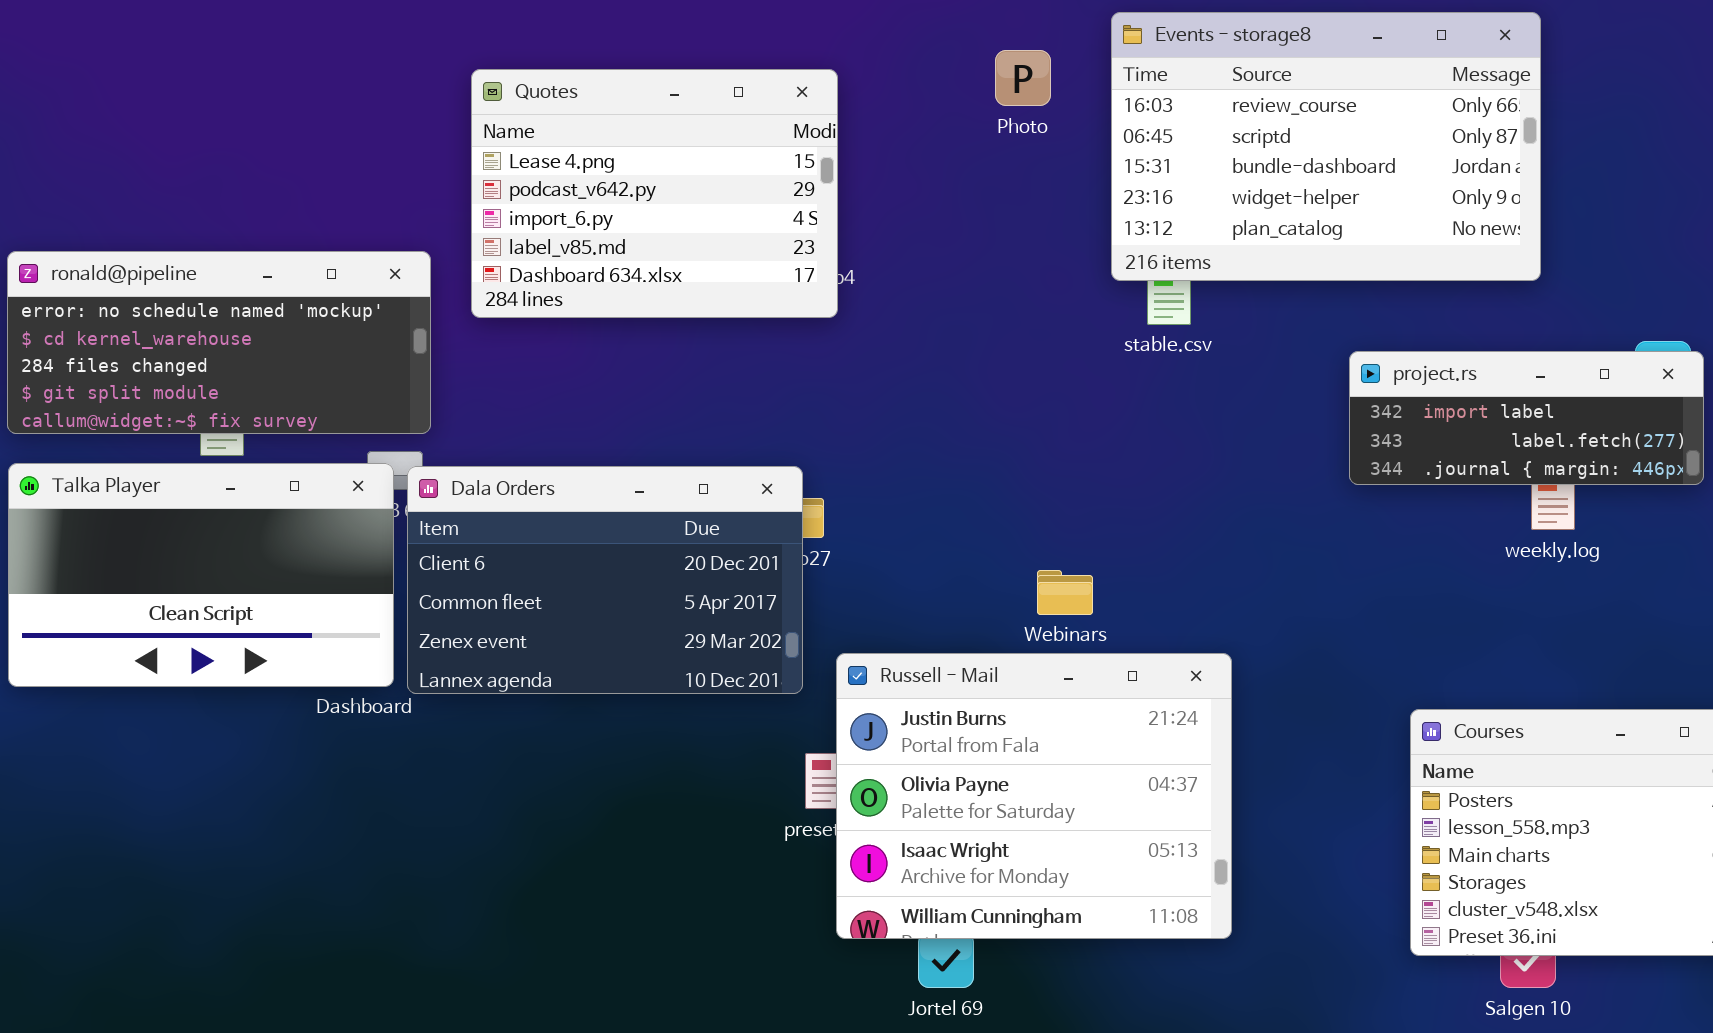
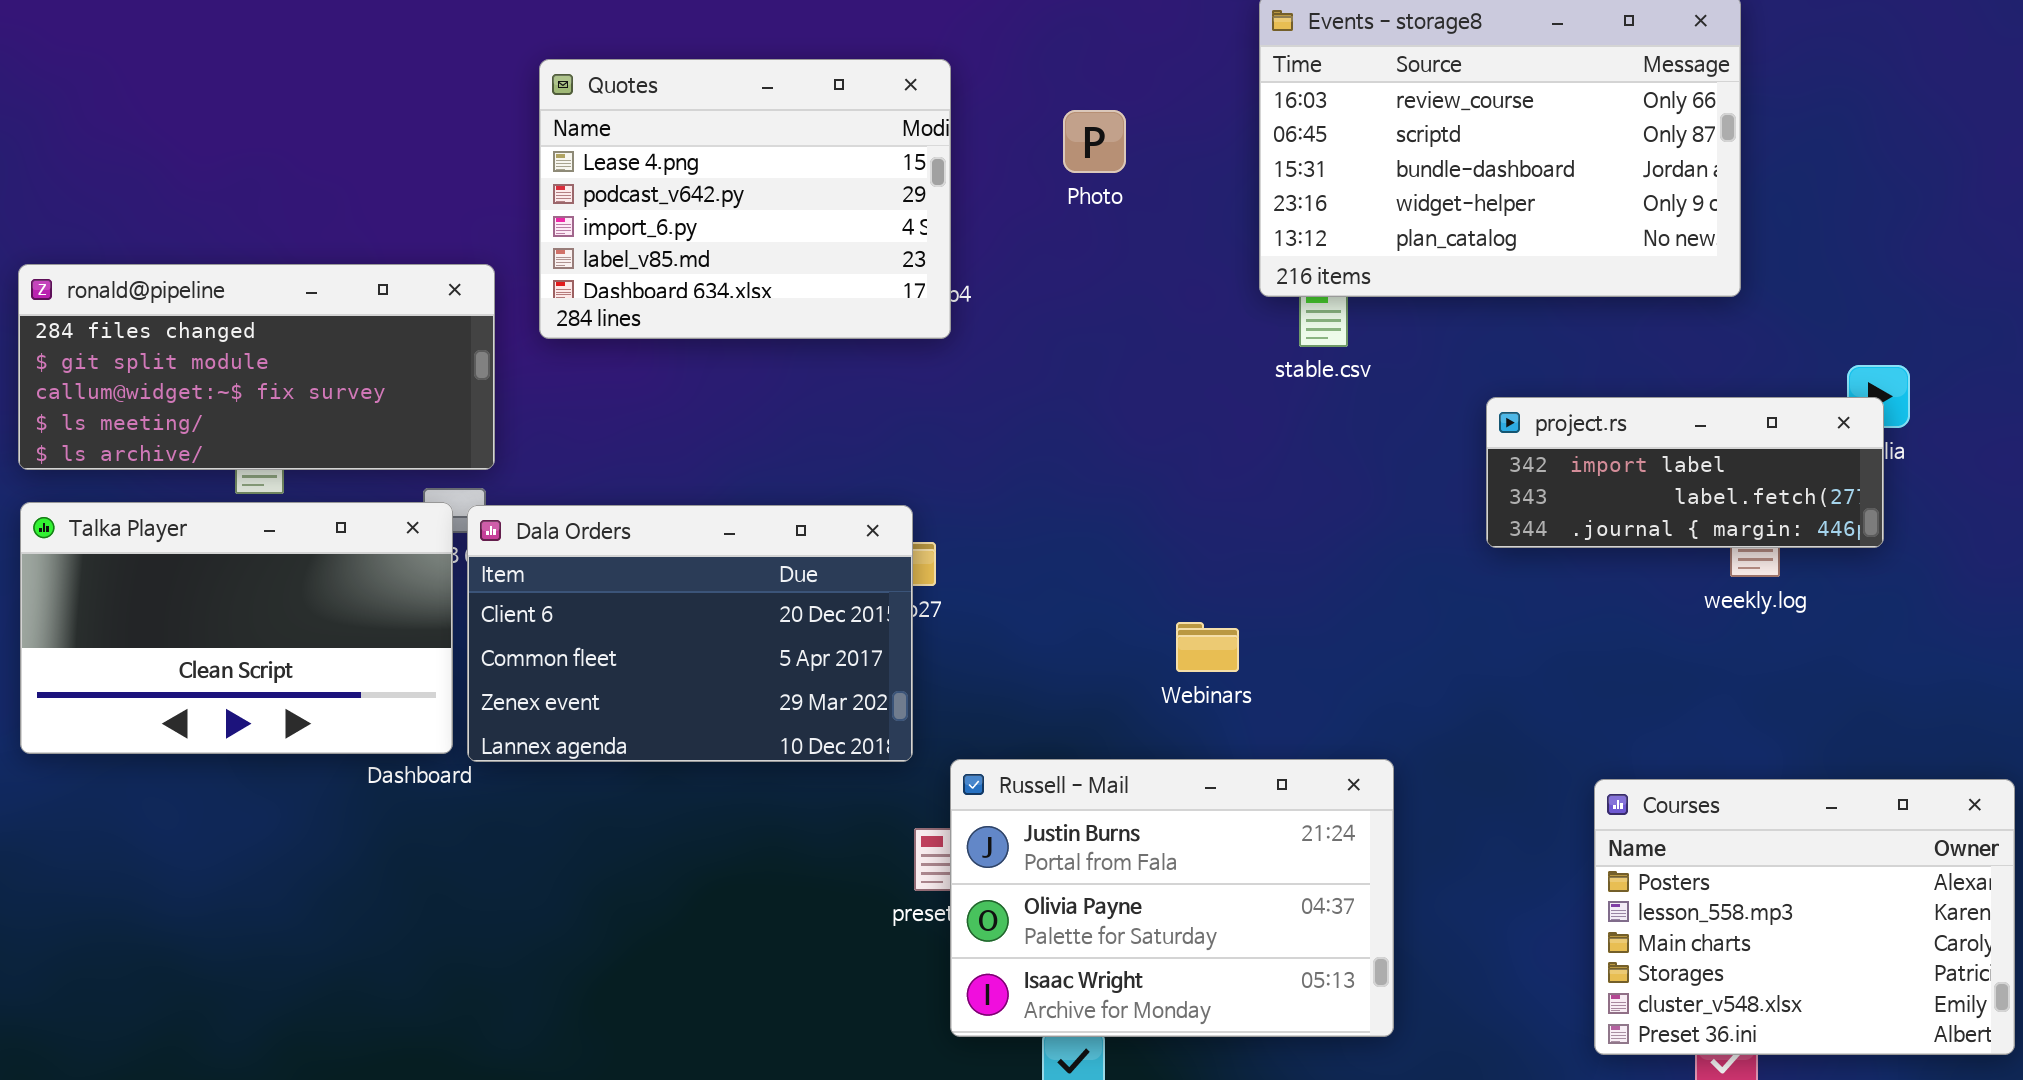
Photo: [995,50,1051,106] -> [1063,110,1126,173], moved
ronald@pipeline: [7,251,431,434] -> [18,264,495,470], scrolled down 2 rows
project.rs: [1349,351,1704,485] -> [1486,397,1884,548], moved
Russell - Mail: [836,653,1232,939] -> [950,759,1394,1037], resized

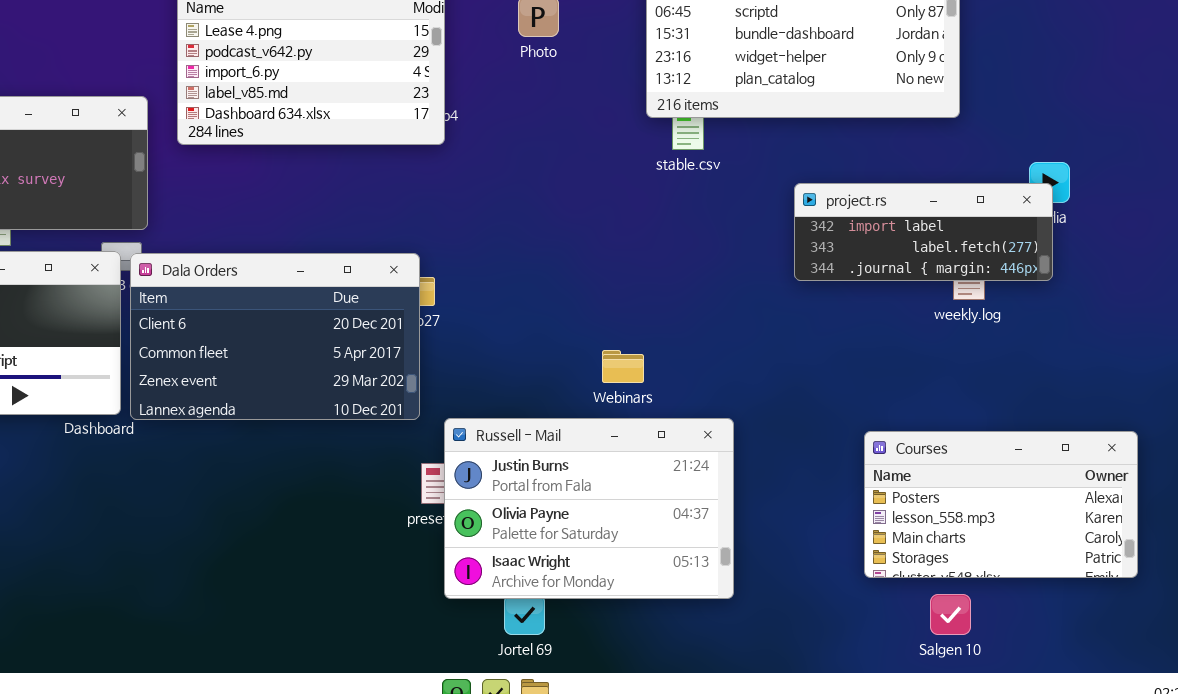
Webinars: [1176,622,1239,672] -> [602,350,644,383], moved
Courses: [1594,779,2015,1055] -> [864,431,1138,578], resized

